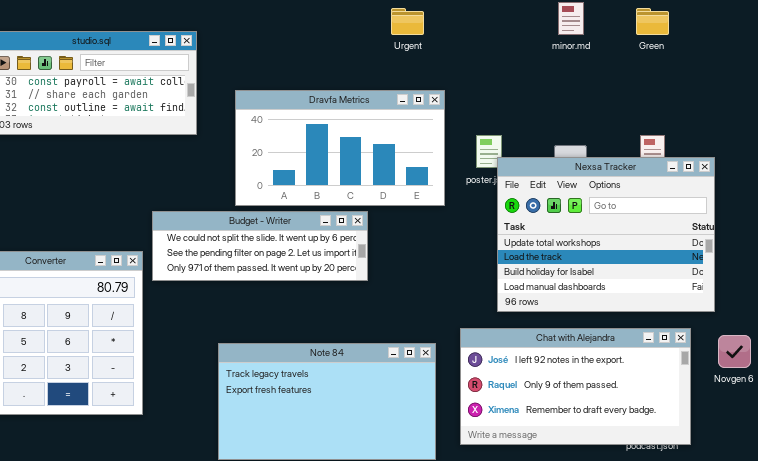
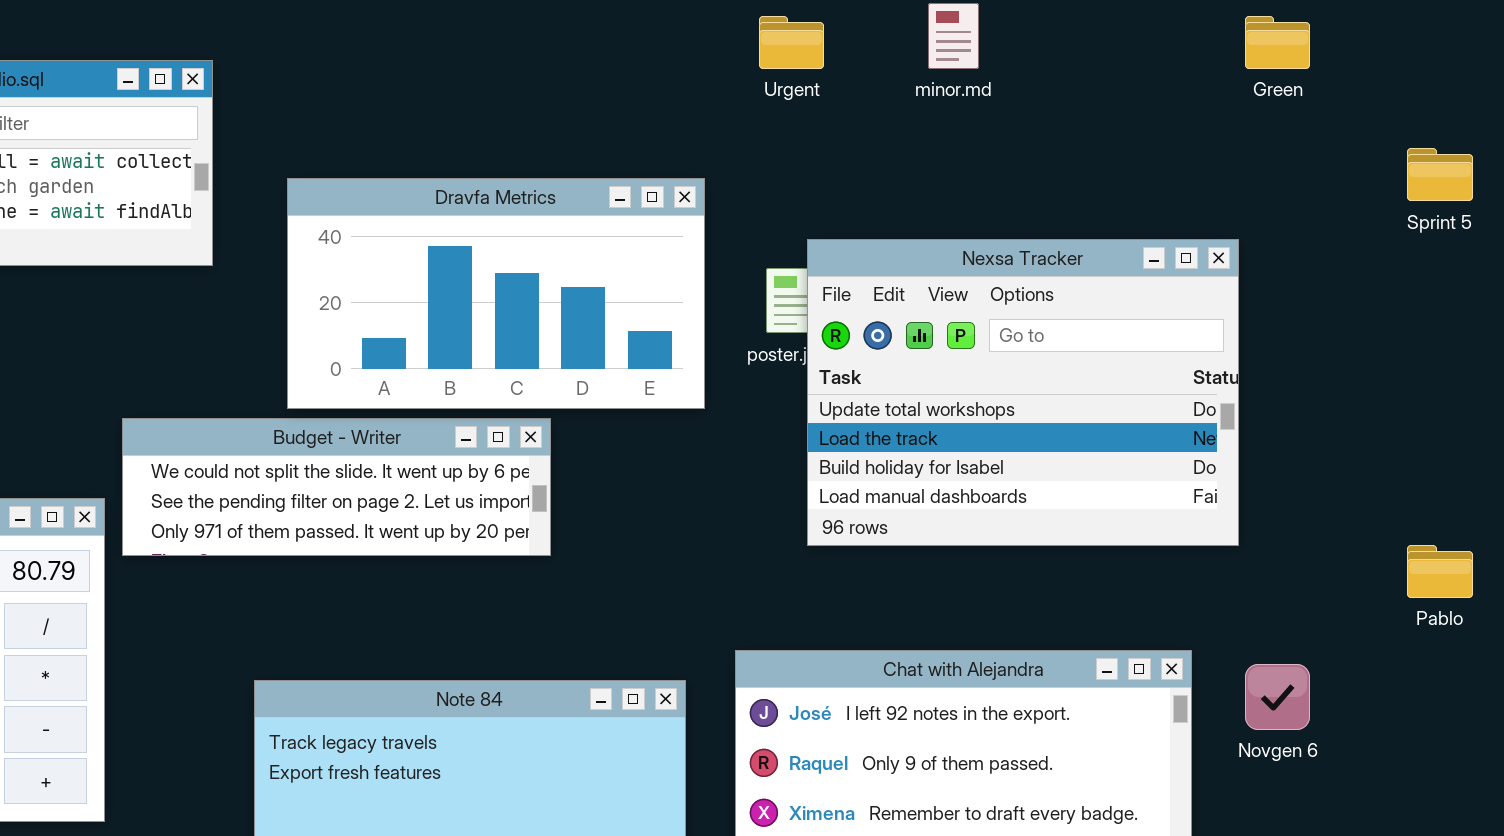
Urgent: [391,8,424,35] -> [759,16,824,69], moved
Green: [636,8,669,35] -> [1245,16,1310,69], moved
Nexsa Tracker: [497,157,715,312] -> [807,239,1239,546], moved

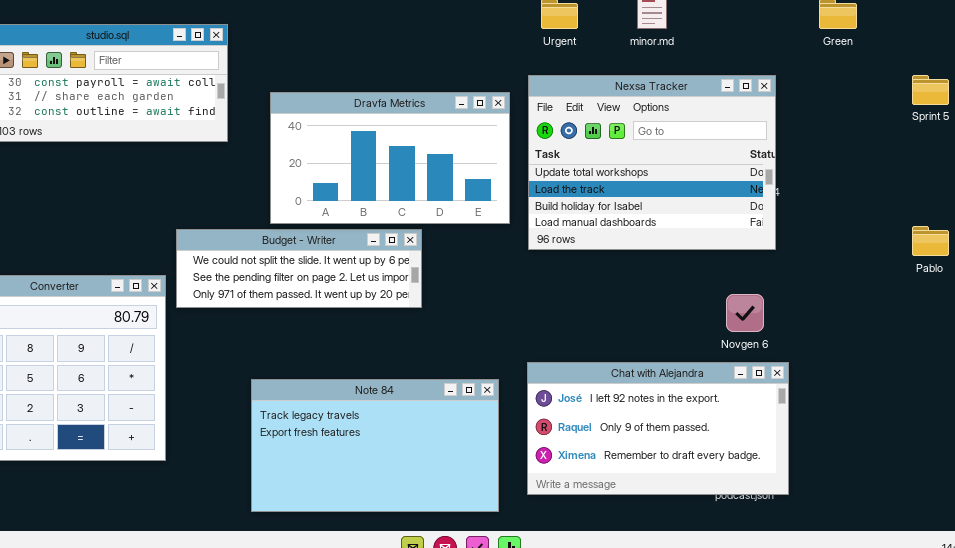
Nexsa Tracker: [807,239,1239,546] -> [528,75,776,250], moved
Pablo: [1407,545,1473,598] -> [912,226,949,256], moved
Novgen 6: [1245,664,1310,730] -> [726,294,764,332], moved

